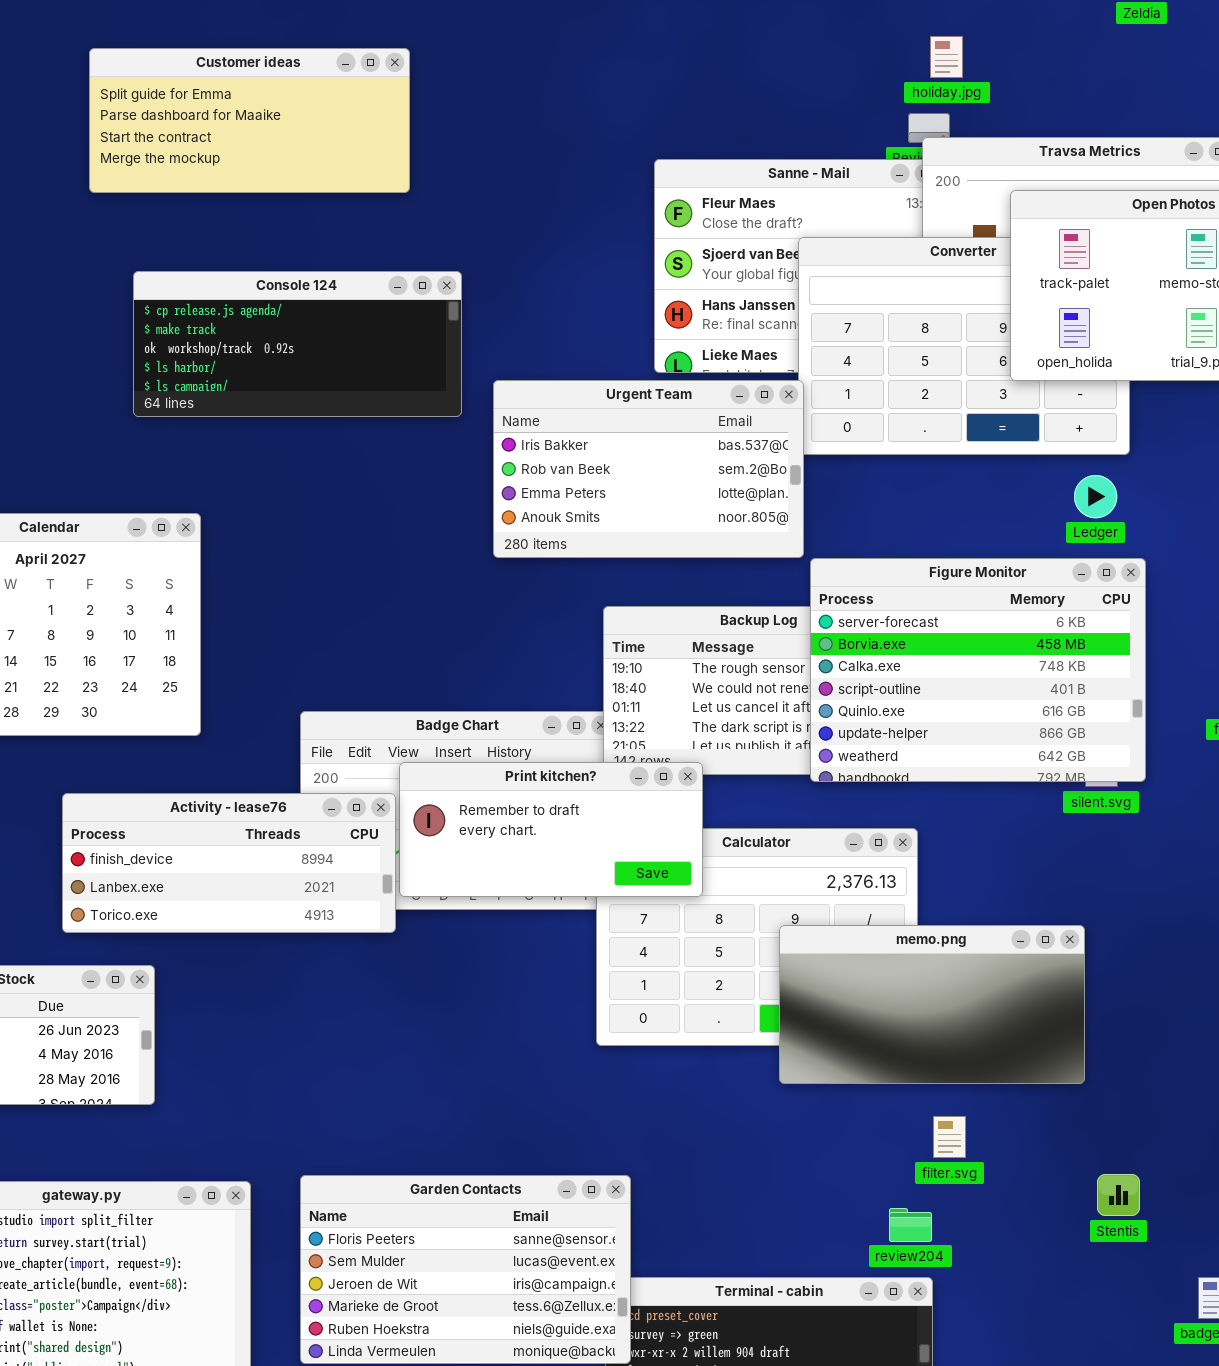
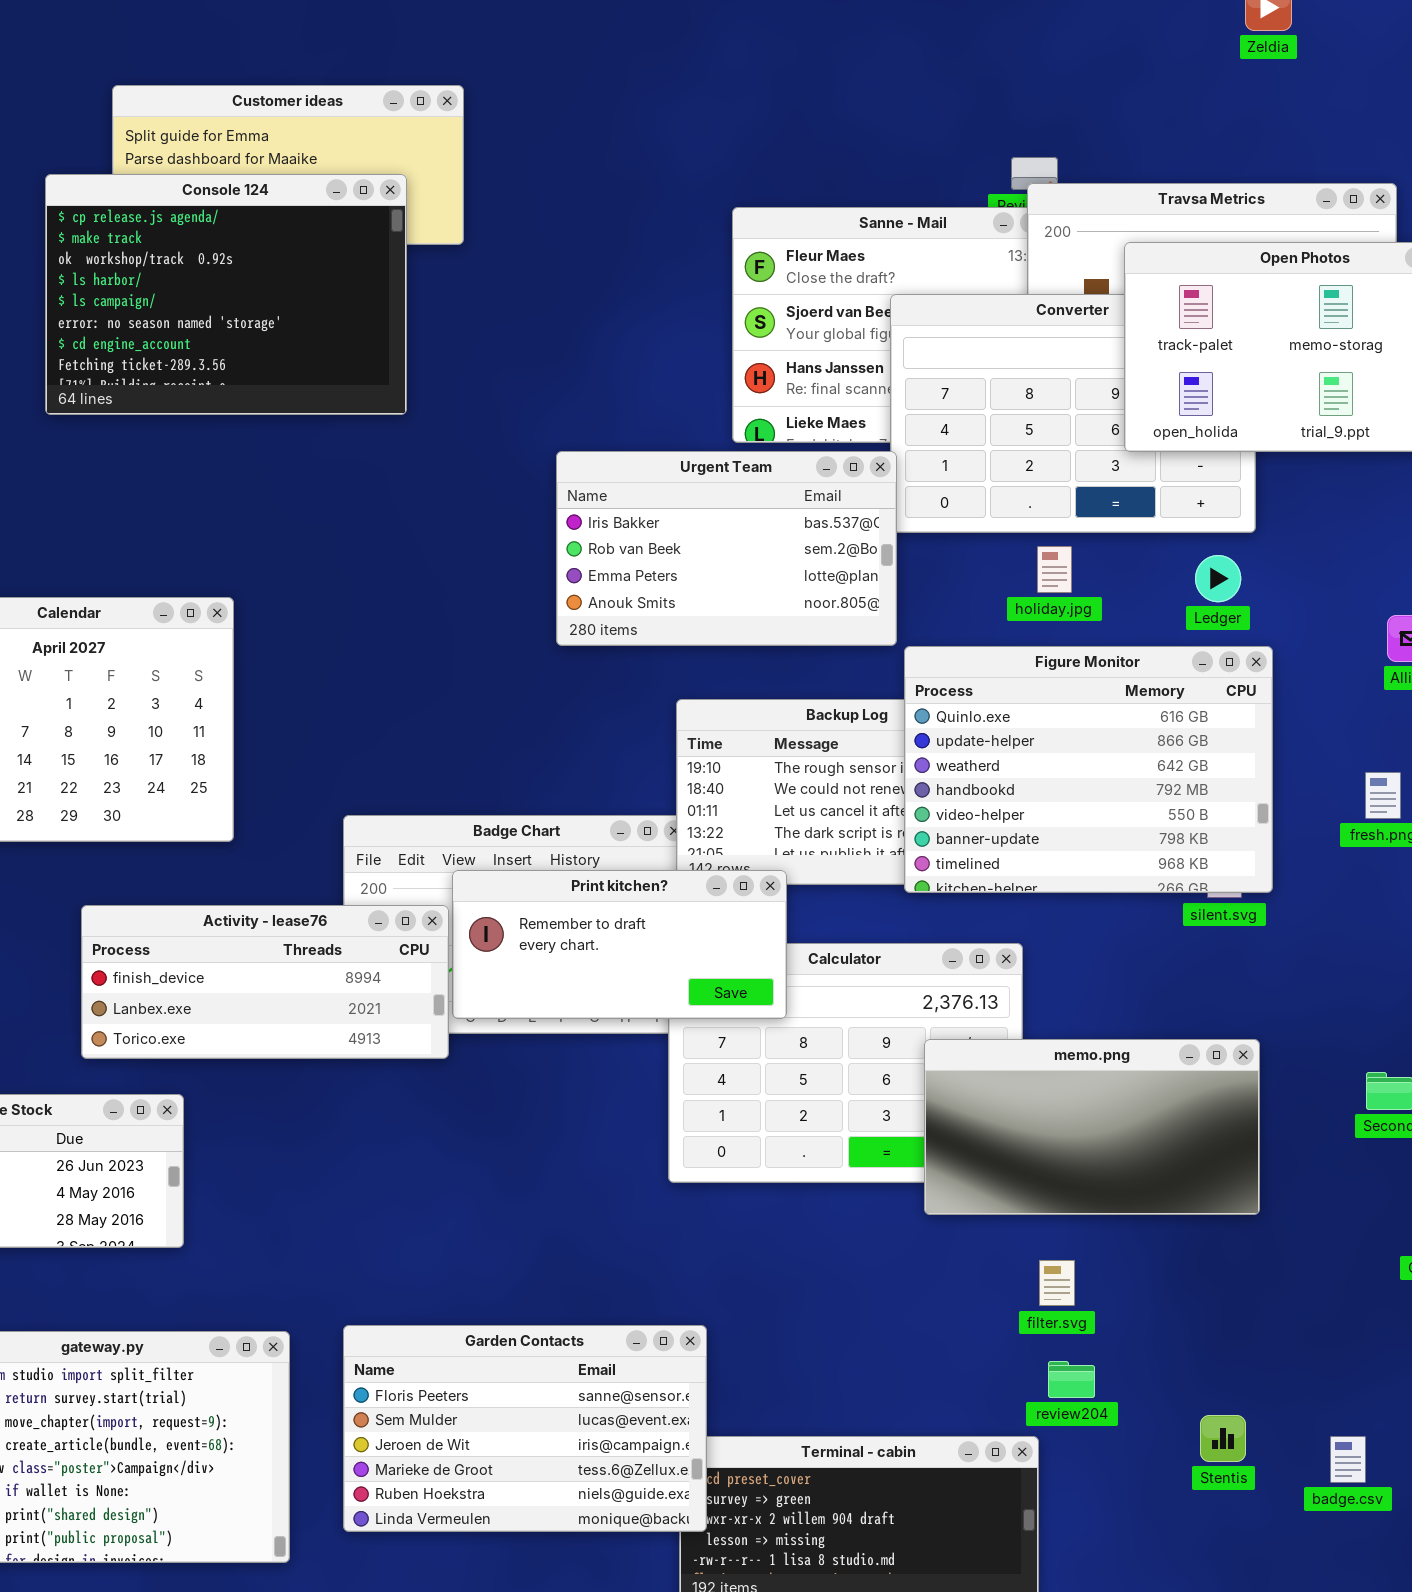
holiday.jpg: [930,36,963,78] -> [1037,546,1072,593], moved
Console 124: [133,271,462,417] -> [45,174,407,415], moved, resized
Figure Monitor: [810,558,1146,782] -> [904,646,1273,893], scrolled down 4 rows
memo.png: [779,925,1085,1084] -> [924,1039,1260,1215], moved
Stentis: [1097,1174,1140,1216] -> [1200,1415,1246,1462], moved
review204: [889,1208,932,1242] -> [1048,1361,1095,1398], moved

